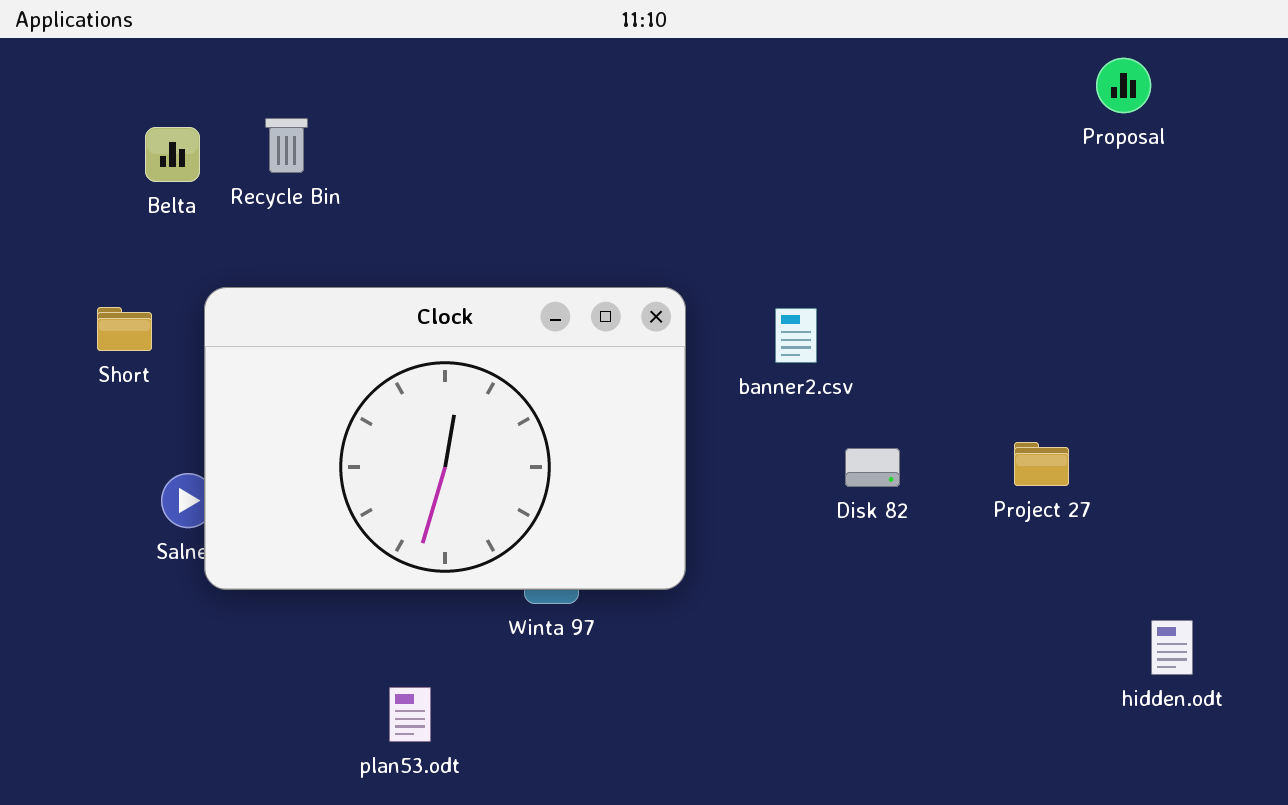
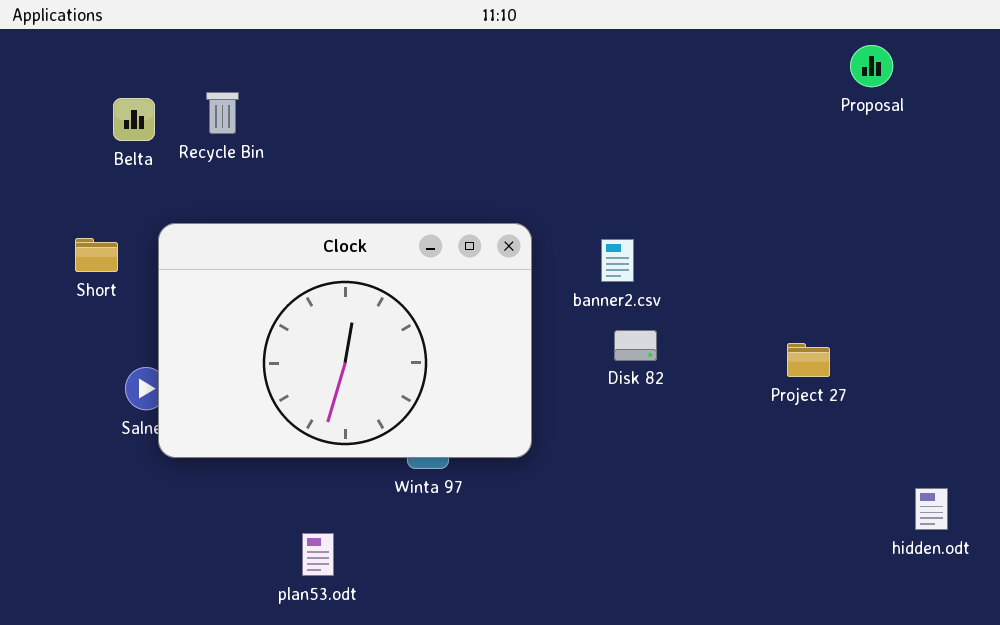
Disk 82: [845,448,900,487] -> [614,330,657,361], moved
hidden.odt: [1151,620,1193,675] -> [915,488,948,530], moved

